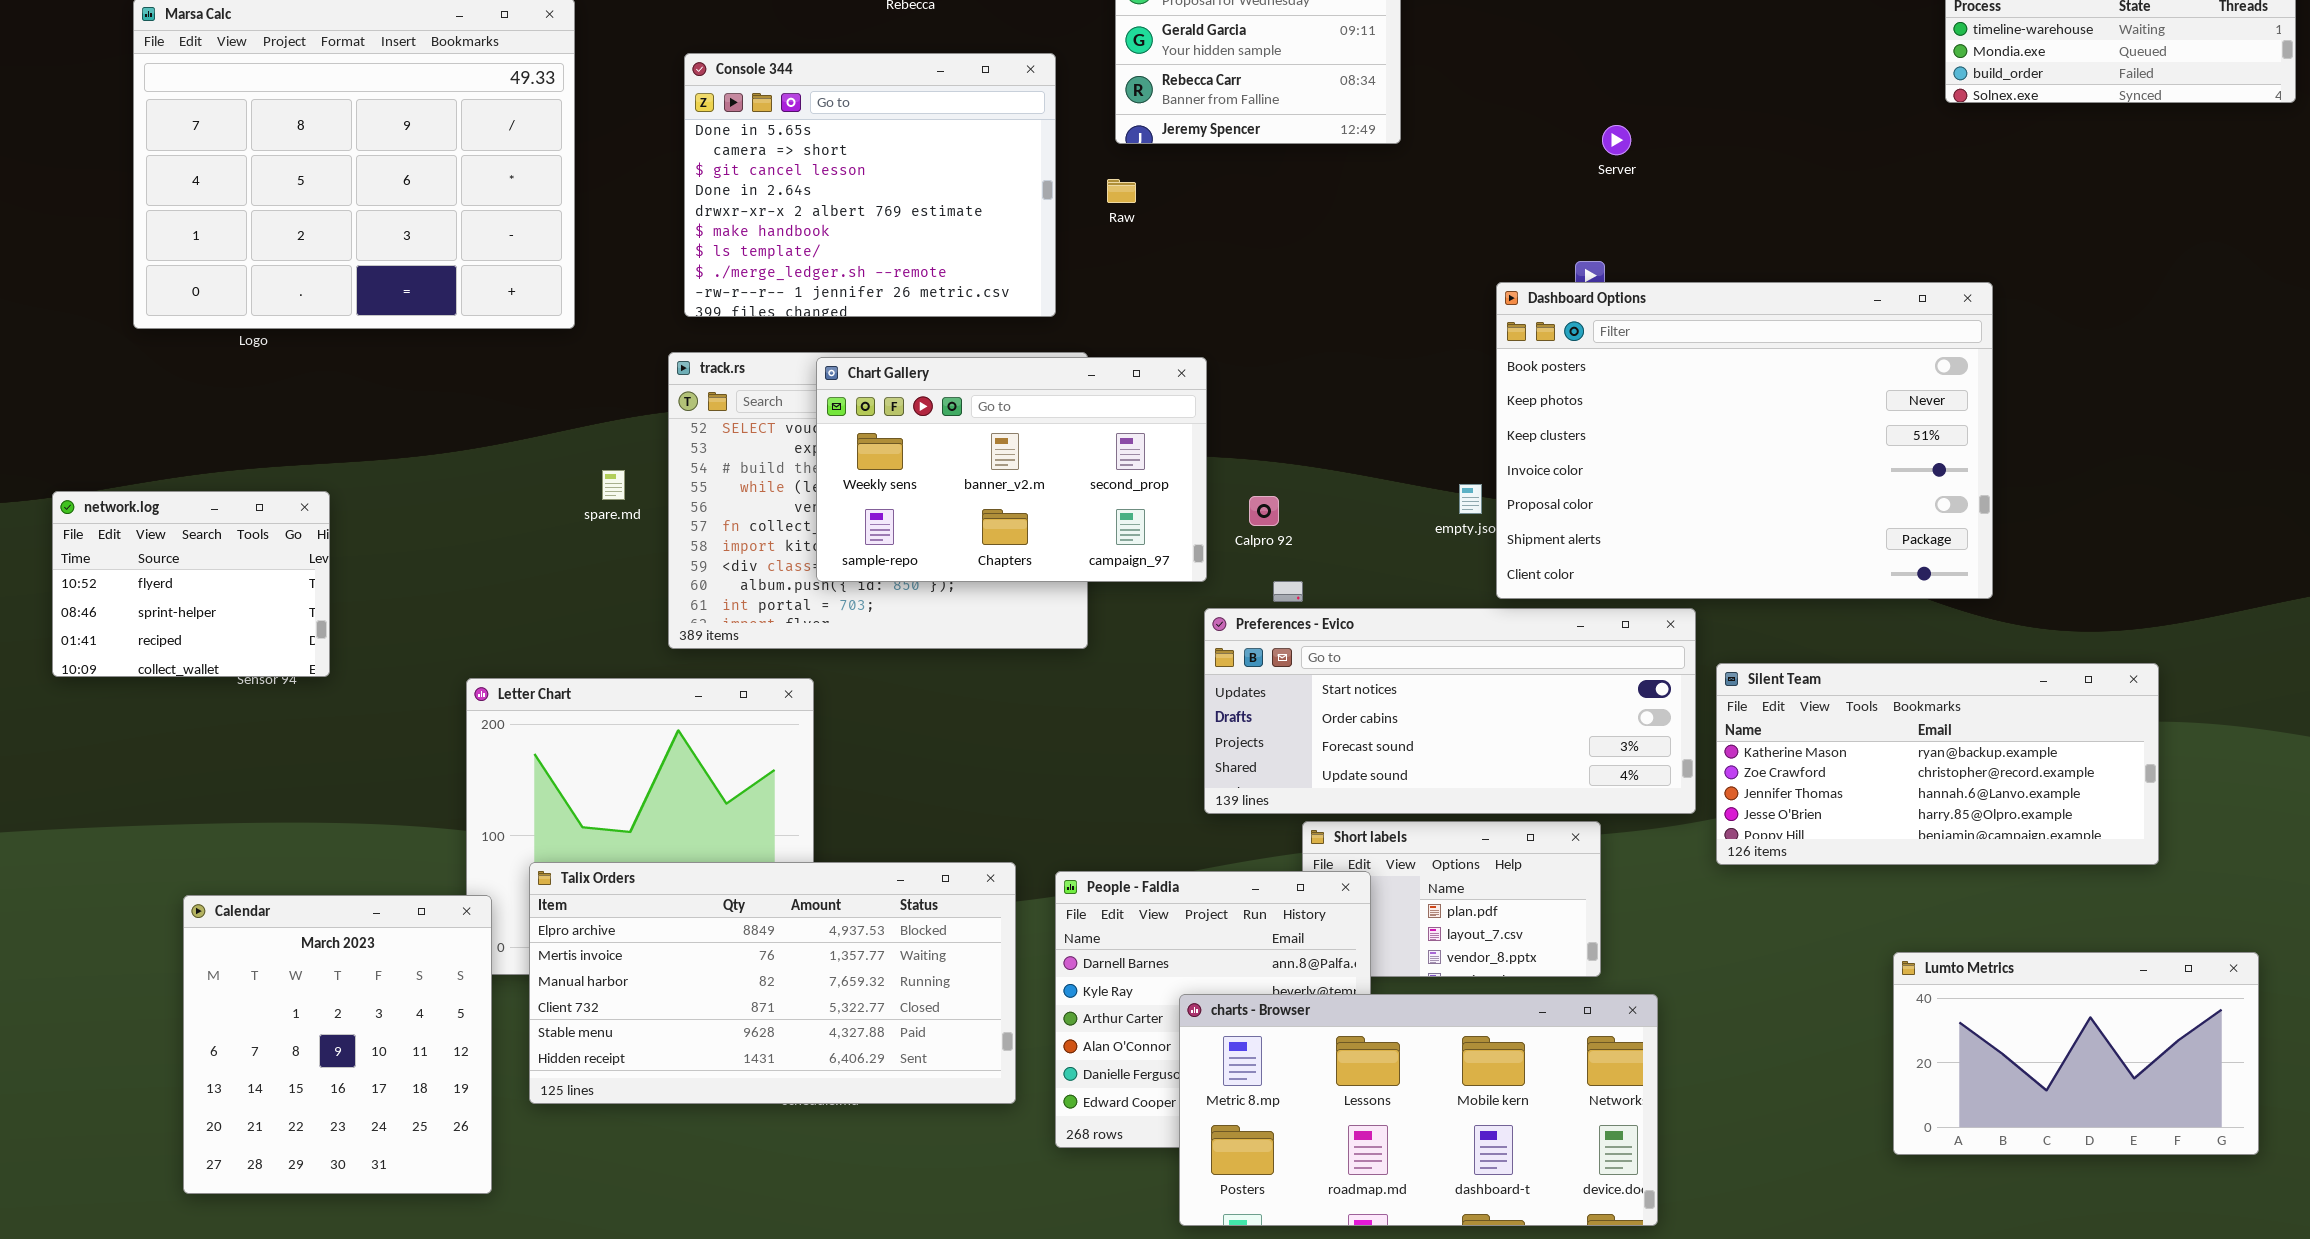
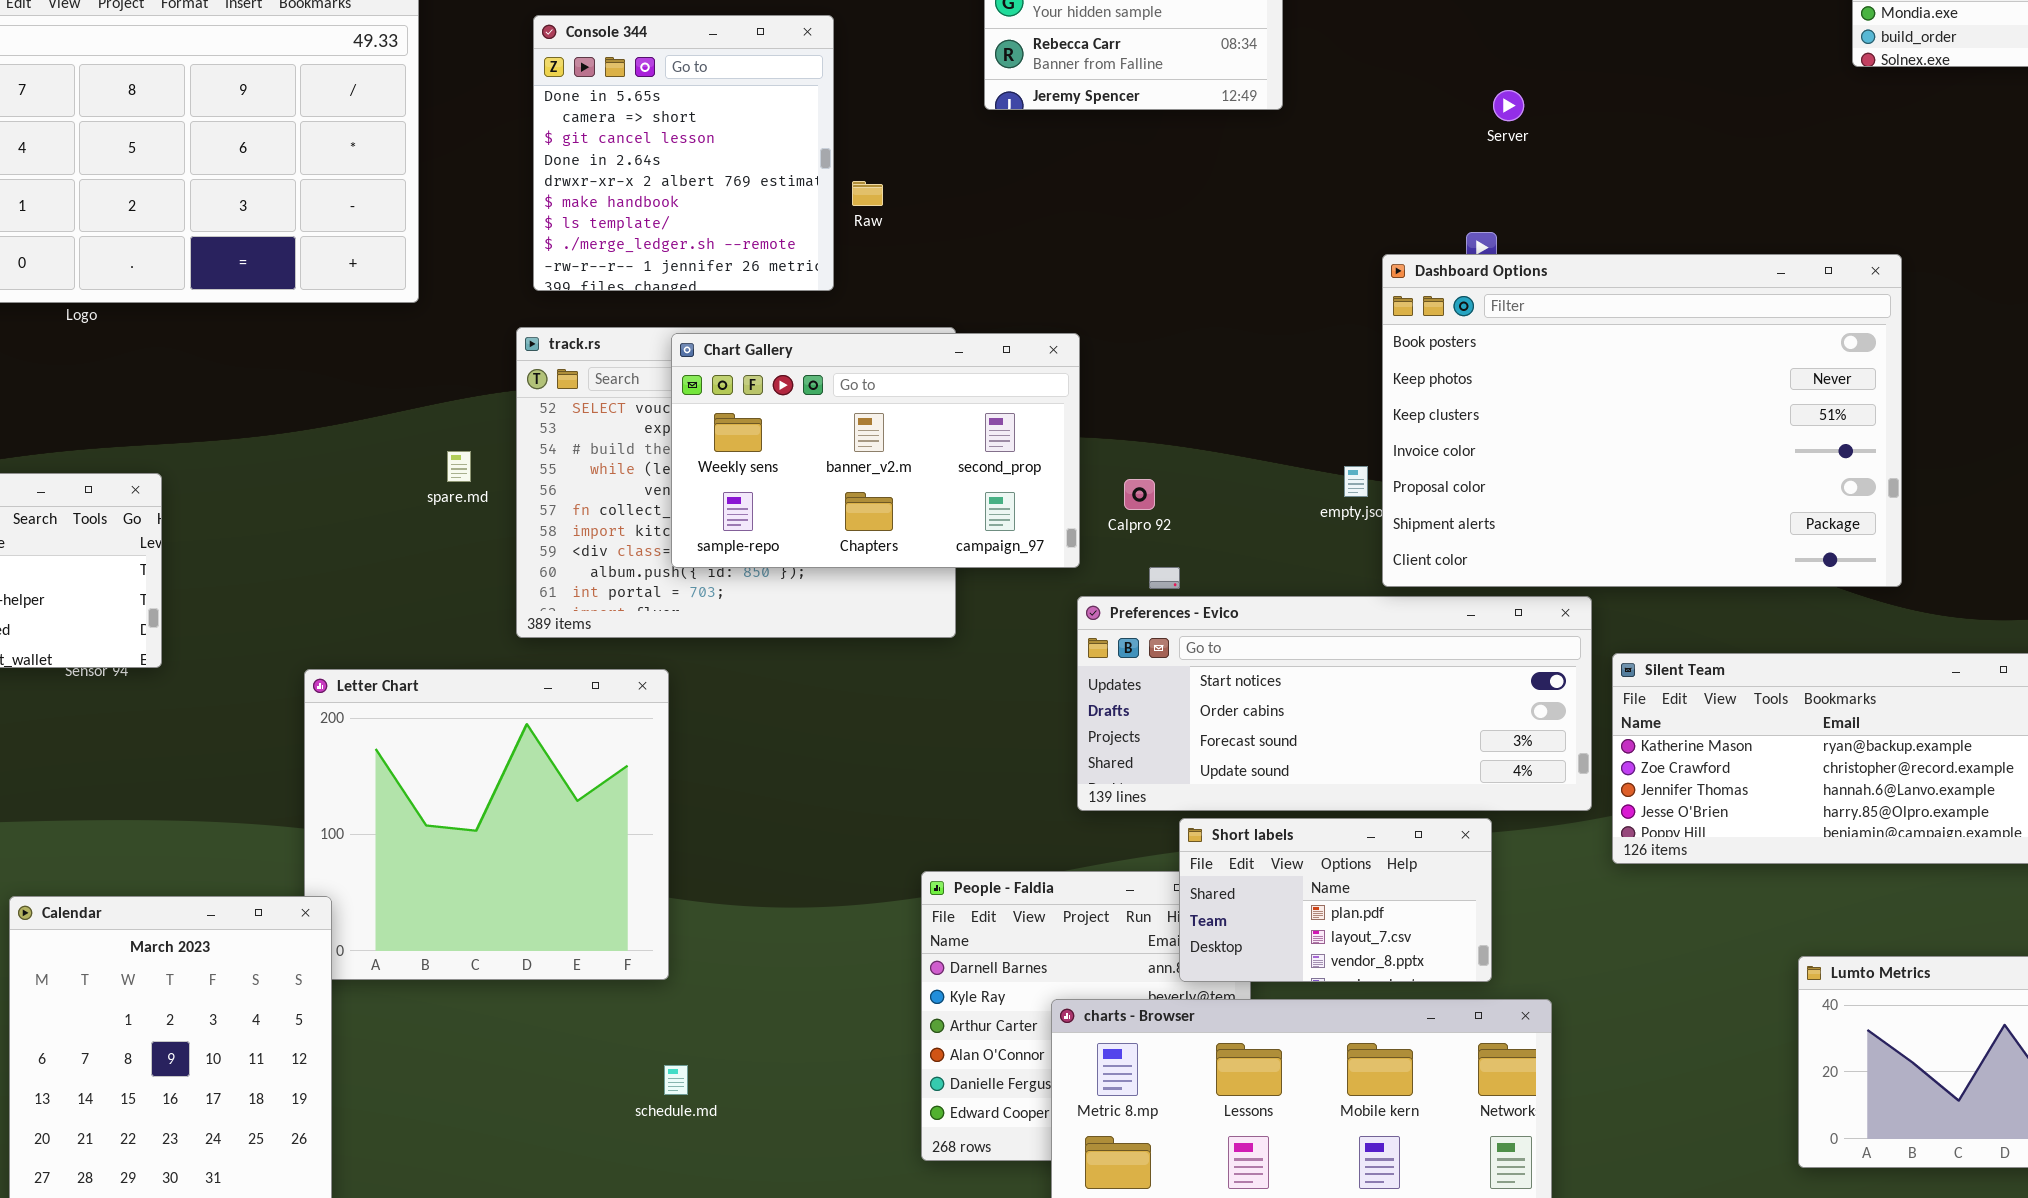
Console 344: [684,53,1056,317] -> [533,15,834,291], resized
Raw: [1107,179,1136,203] -> [852,181,883,206], moved
Short labels: [1302,821,1601,977] -> [1179,818,1492,982], raised
Talix Orders: [529,862,1016,1104] -> none, closed

